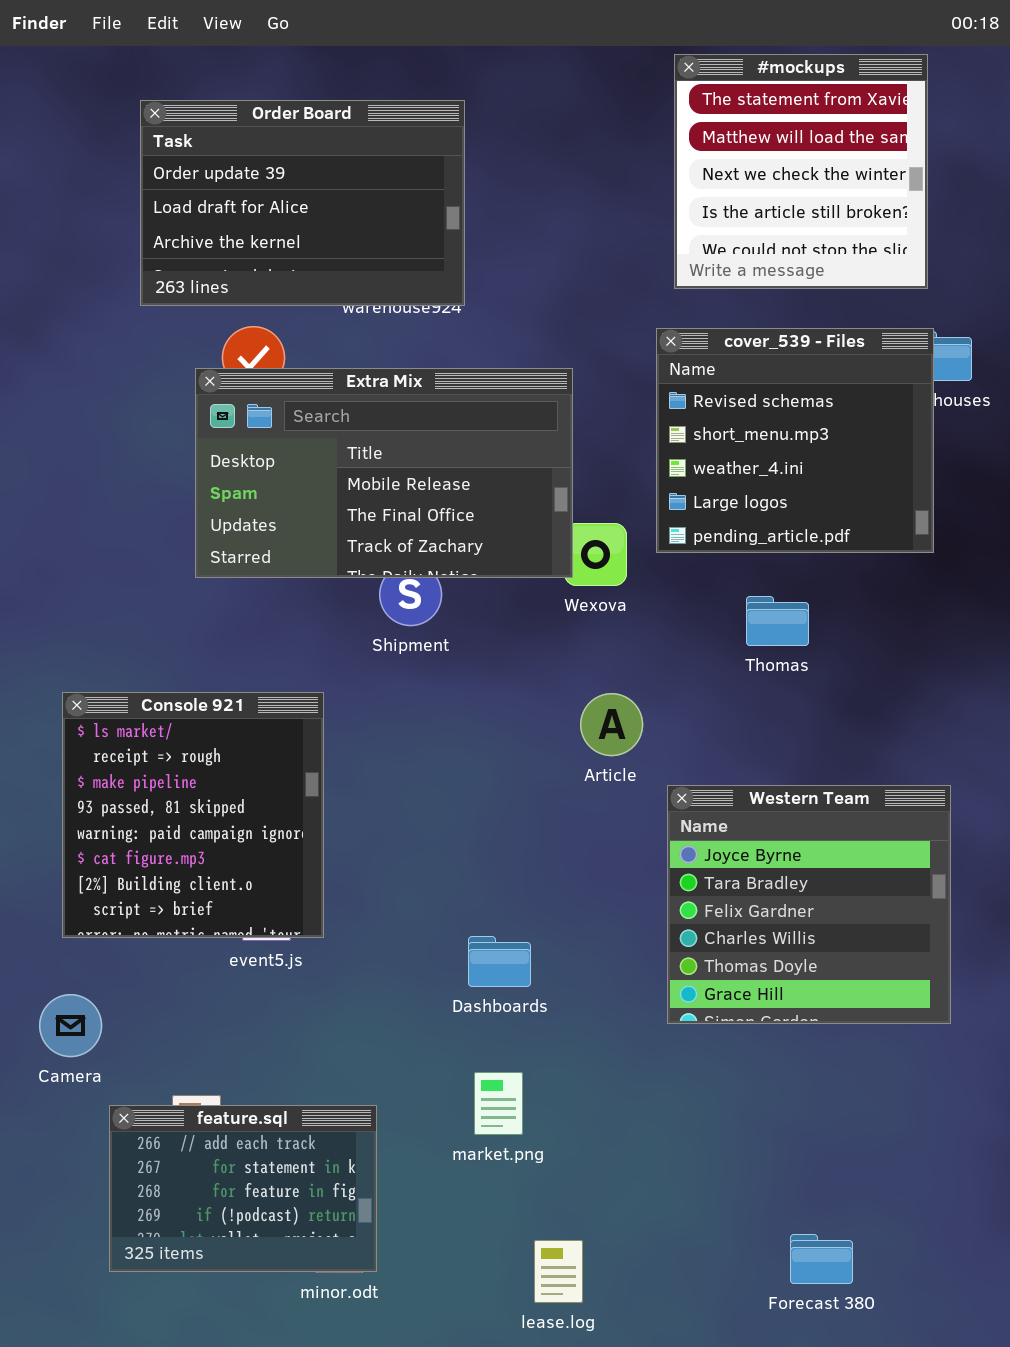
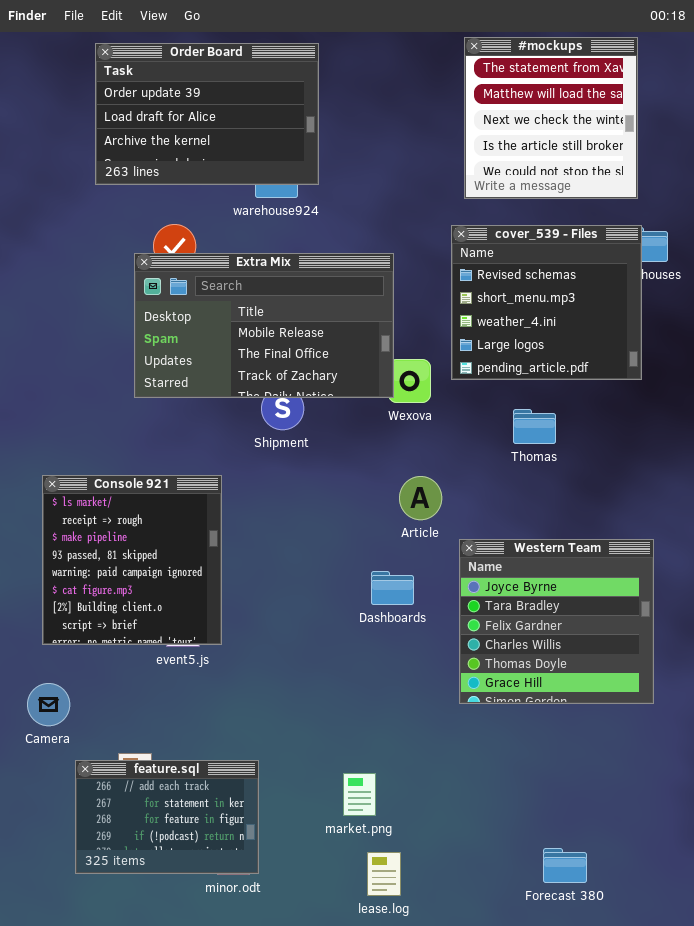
Order Board: [140,100,465,306] -> [95,43,319,185], moved
Dashboards: [468,936,531,987] -> [371,571,414,605], moved
market.png: [474,1072,523,1135] -> [343,773,376,816], moved

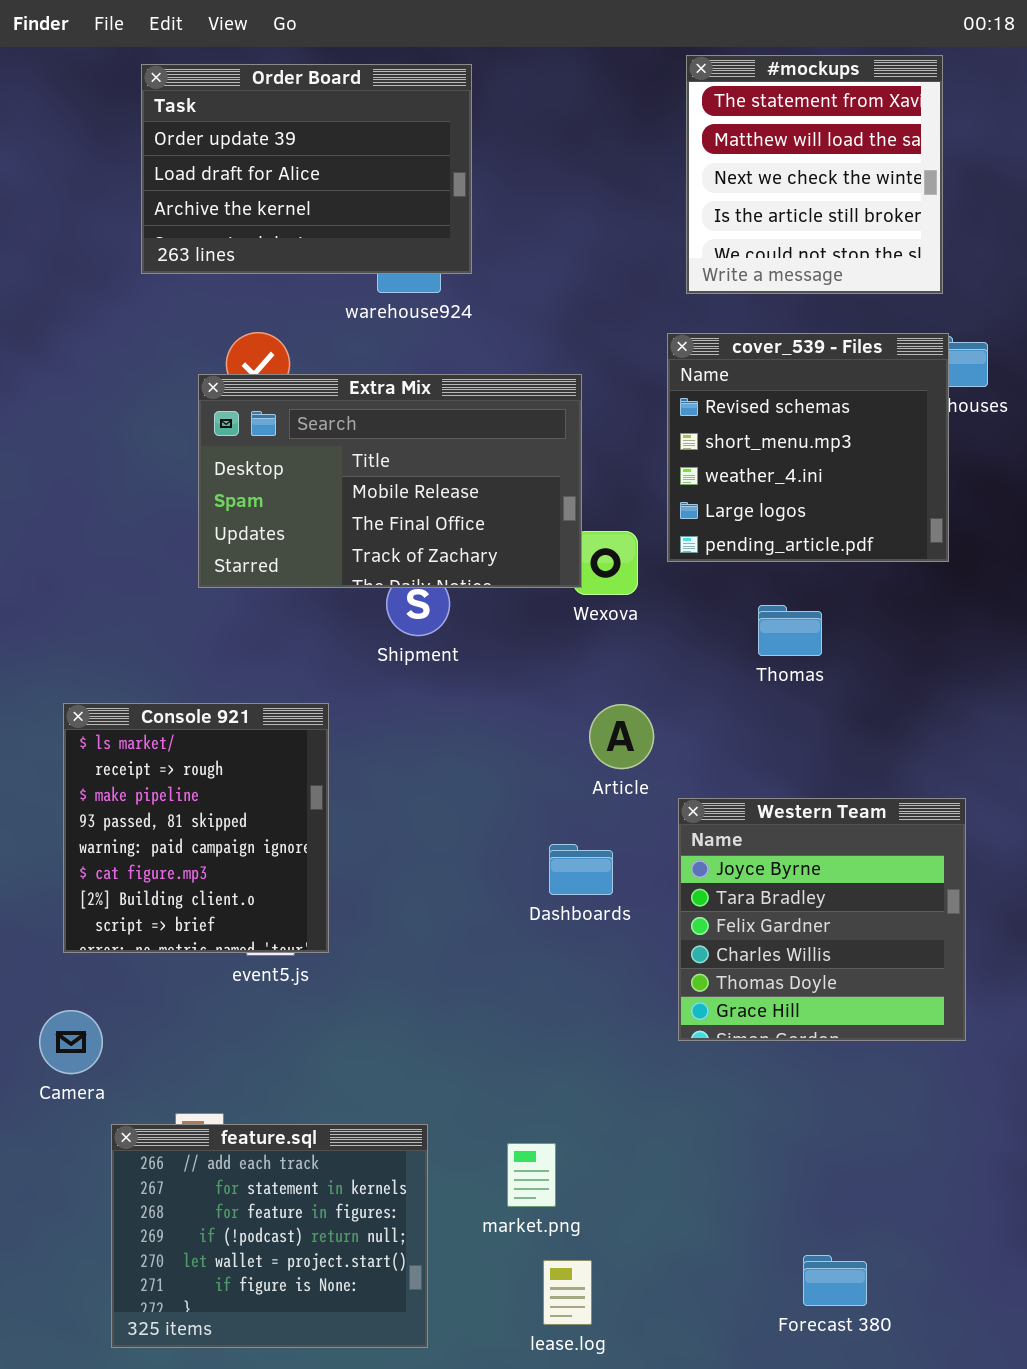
feature.sql: [75,760,259,874] -> [111,1124,428,1348], resized

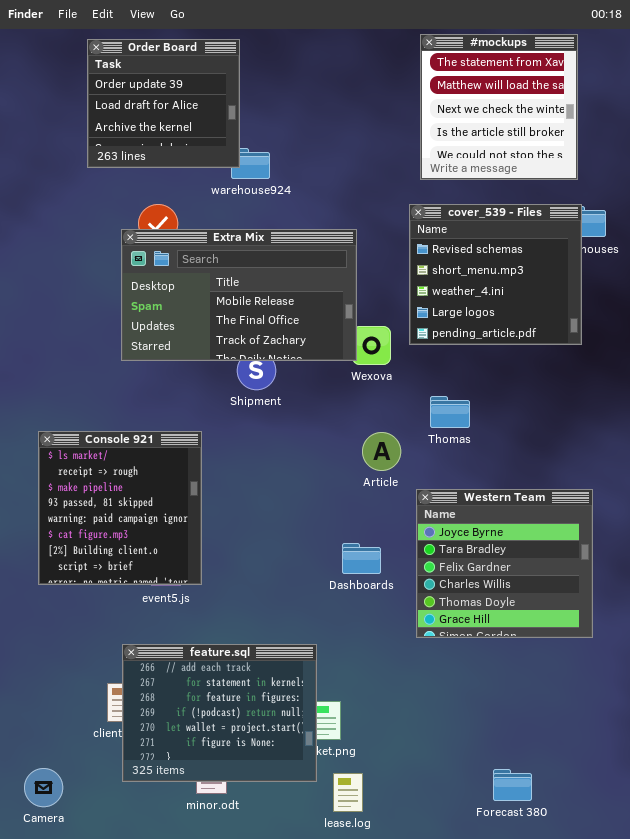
Order Board: [141,64,472,274] -> [87,39,240,168], resized
Thomas: [758,605,822,656] -> [430,396,470,428], moved
Dashboards: [549,844,613,895] -> [342,543,381,574], moved
Camera: [39,1010,103,1074] -> [24,768,63,807], moved
feature.sql: [111,1124,428,1348] -> [122,644,317,782], moved

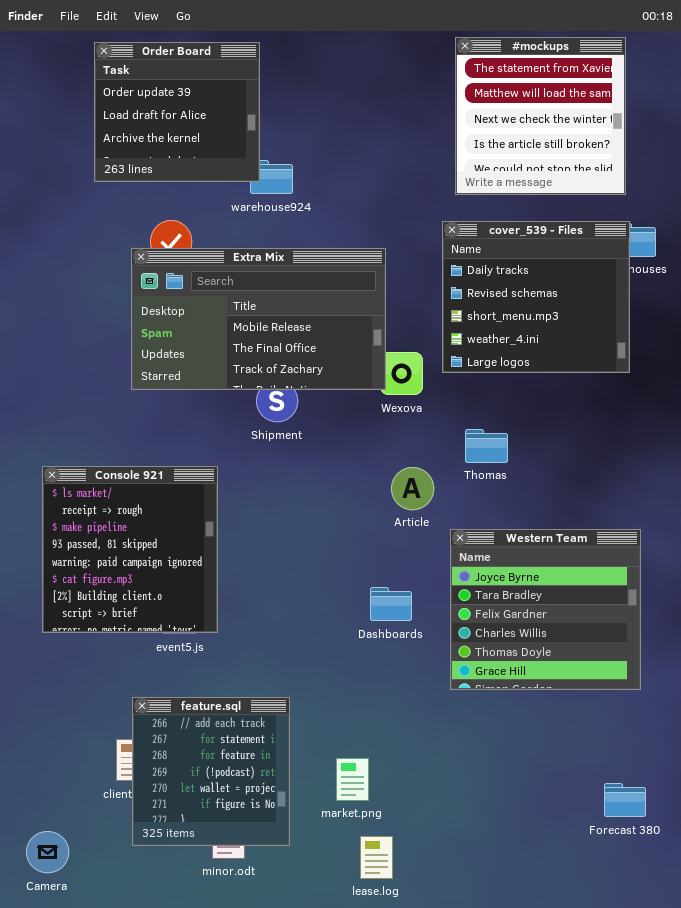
cover_539 - Files: [409,204,582,345] -> [442,221,630,373], scrolled up 1 row
feature.sql: [122,644,317,782] -> [132,697,290,846], resized
Forecast 380: [493,769,532,801] -> [604,783,646,817], moved

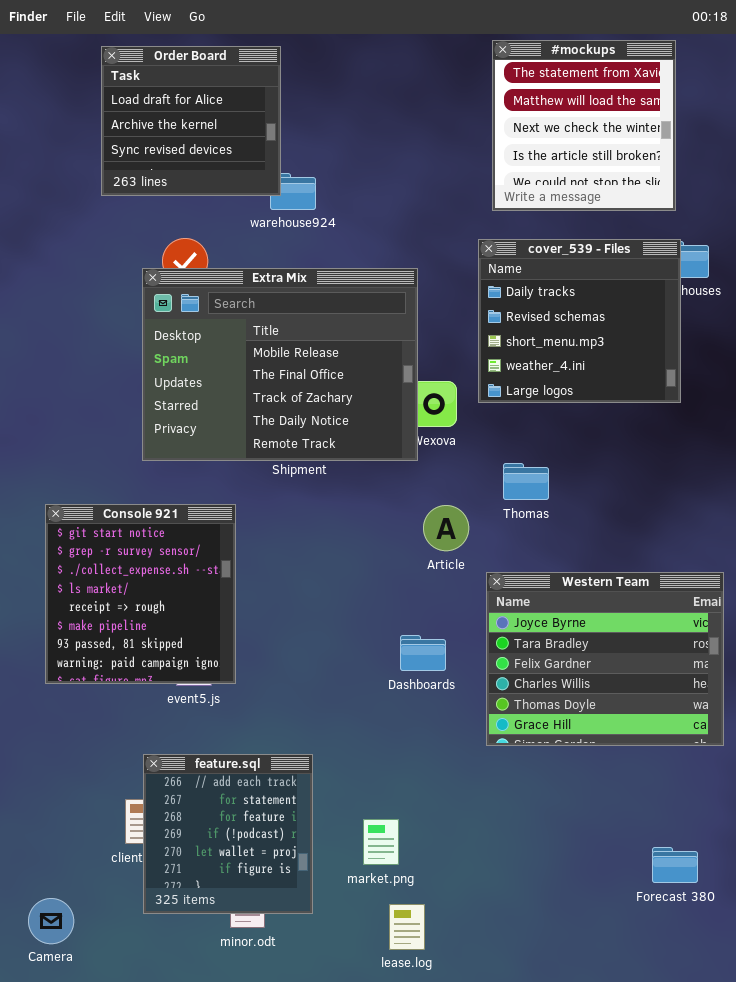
Order Board: [94,42,260,182] -> [101,46,281,196], scrolled down 1 row
Extra Mix: [131,248,386,390] -> [142,268,418,461], resized
Console 921: [42,466,218,633] -> [45,504,236,684], scrolled up 3 rows
Western Team: [450,529,641,690] -> [486,572,724,746], resized

